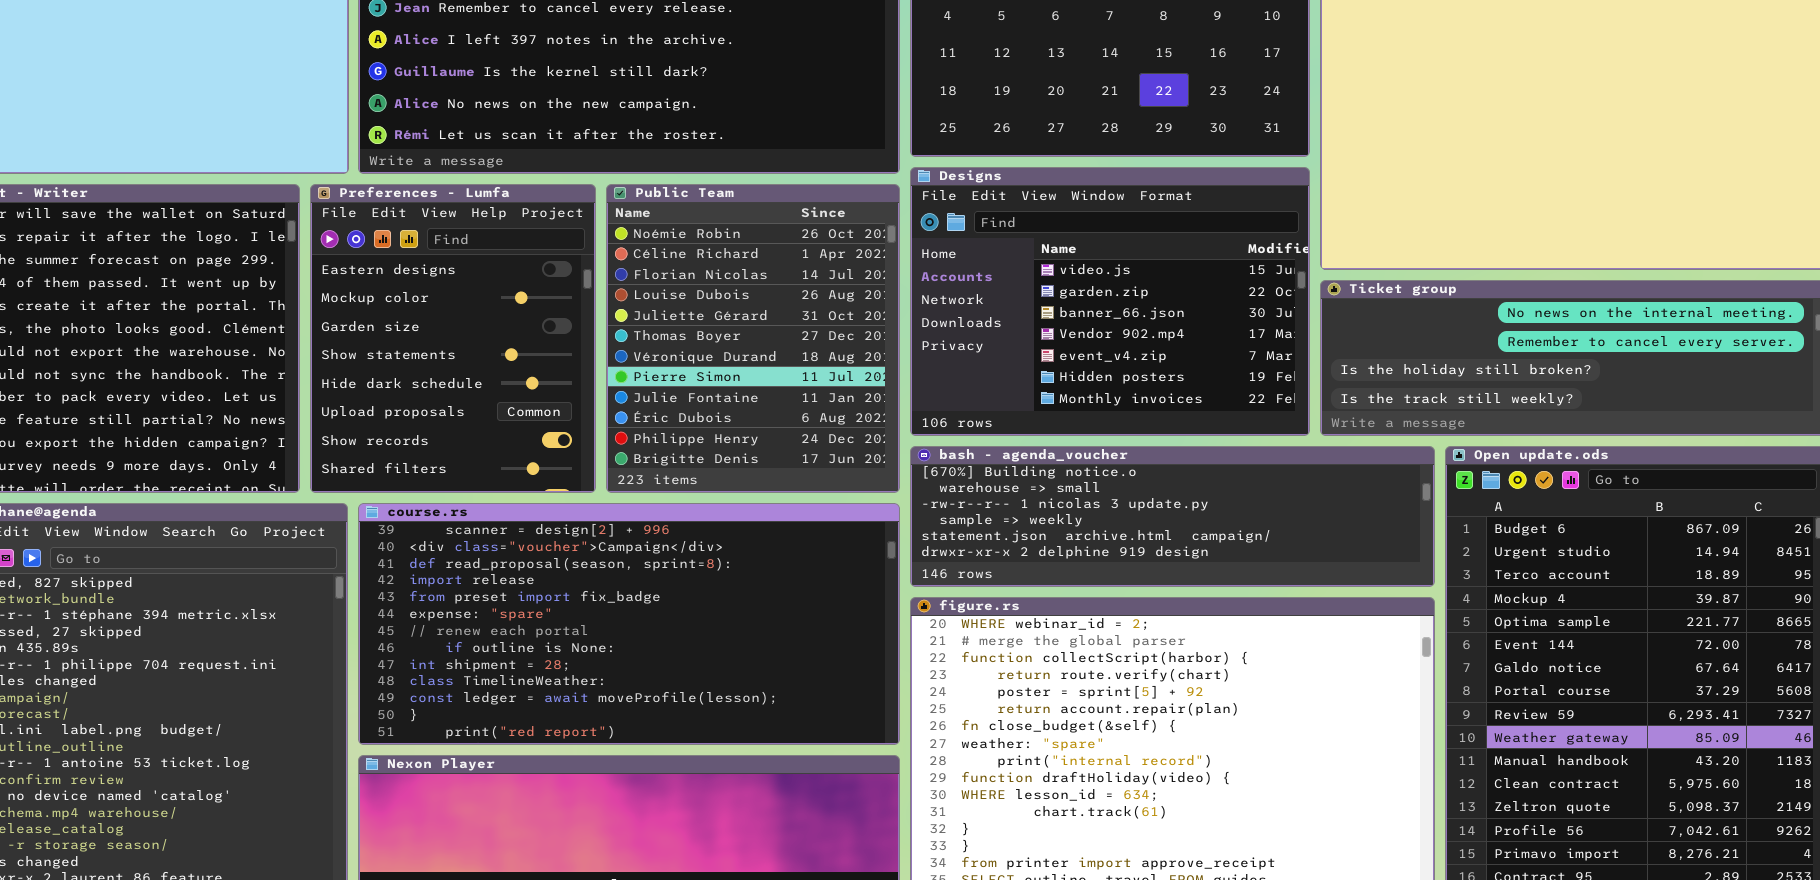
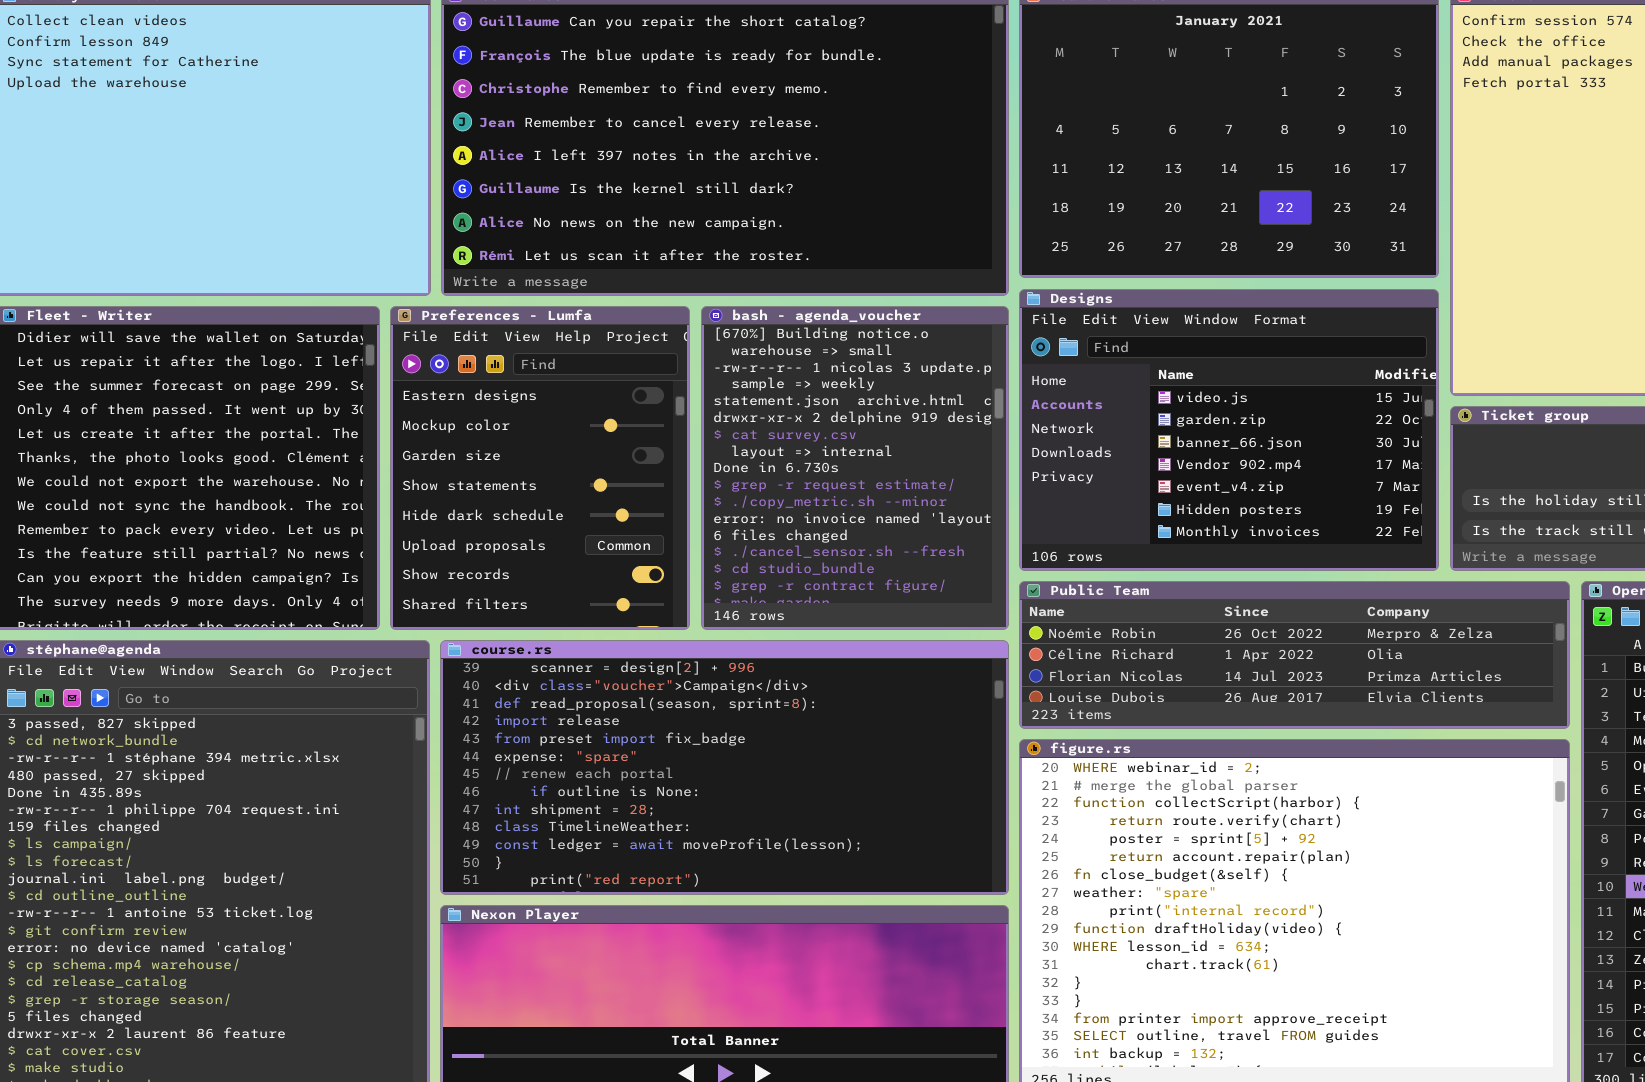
Public Team: [606,184,900,493] -> [1019,581,1570,729], moved, resized
bash - agenda_voucher: [910,446,1435,587] -> [701,306,1009,630], moved, resized

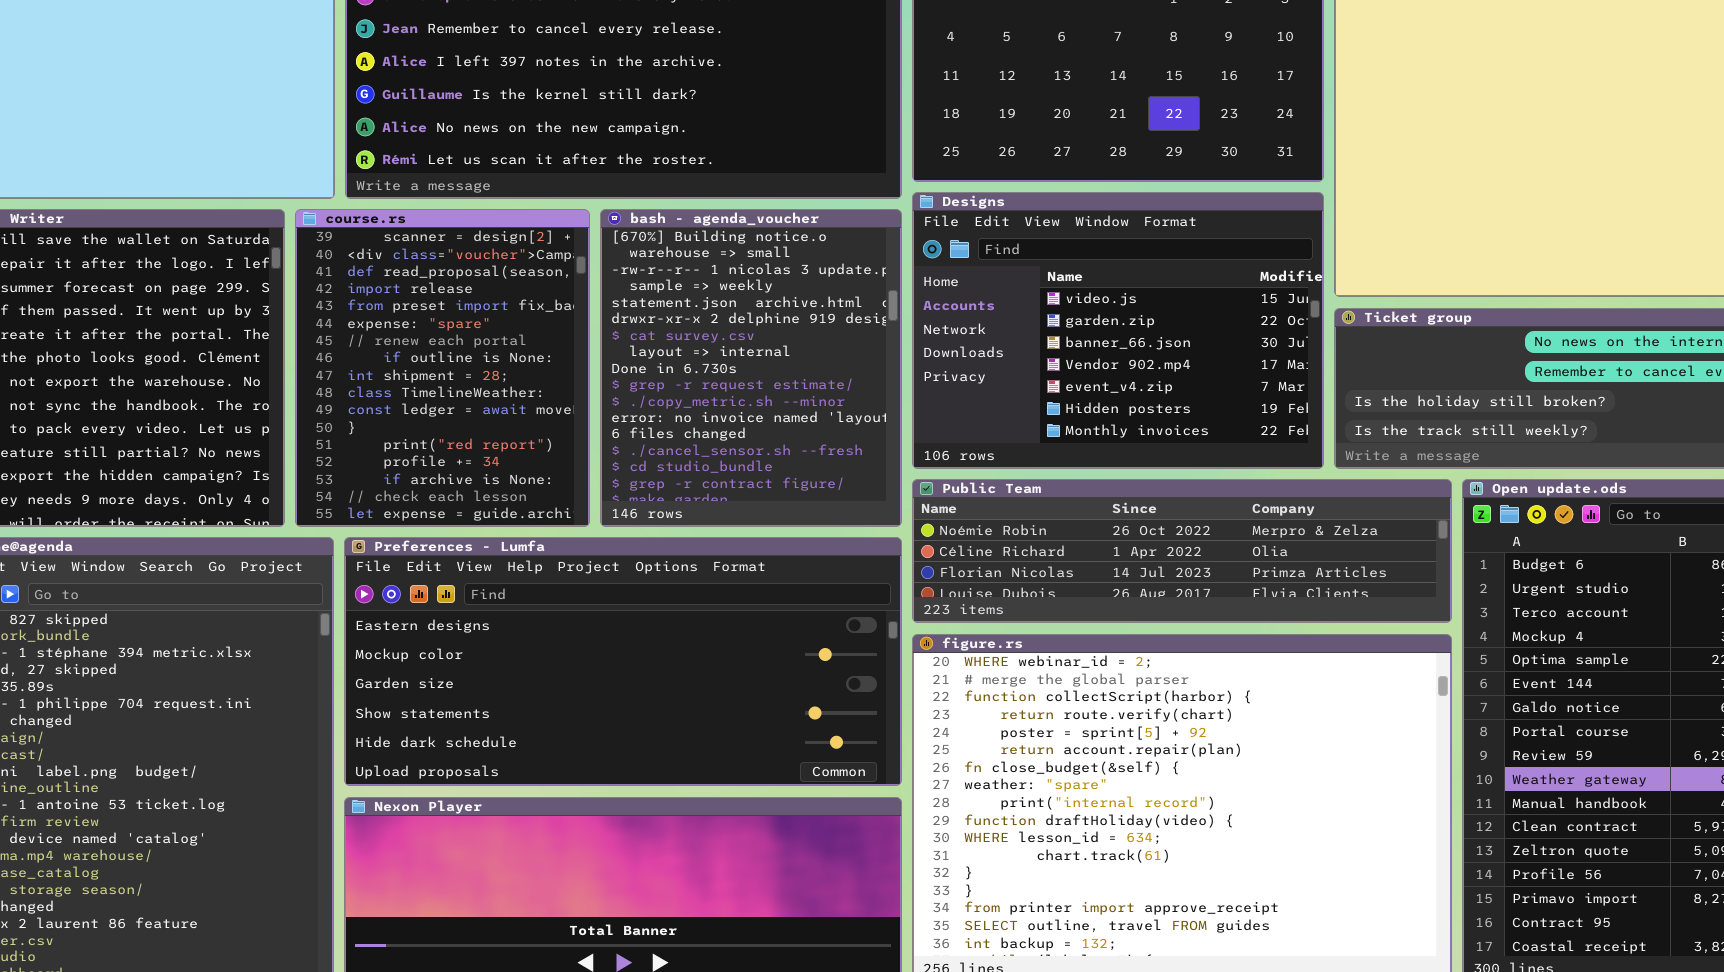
Preferences - Lumfa: [390,306,690,630] -> [344,537,902,786], moved, resized
course.rs: [440,640,1009,895] -> [295,209,590,527], moved, resized

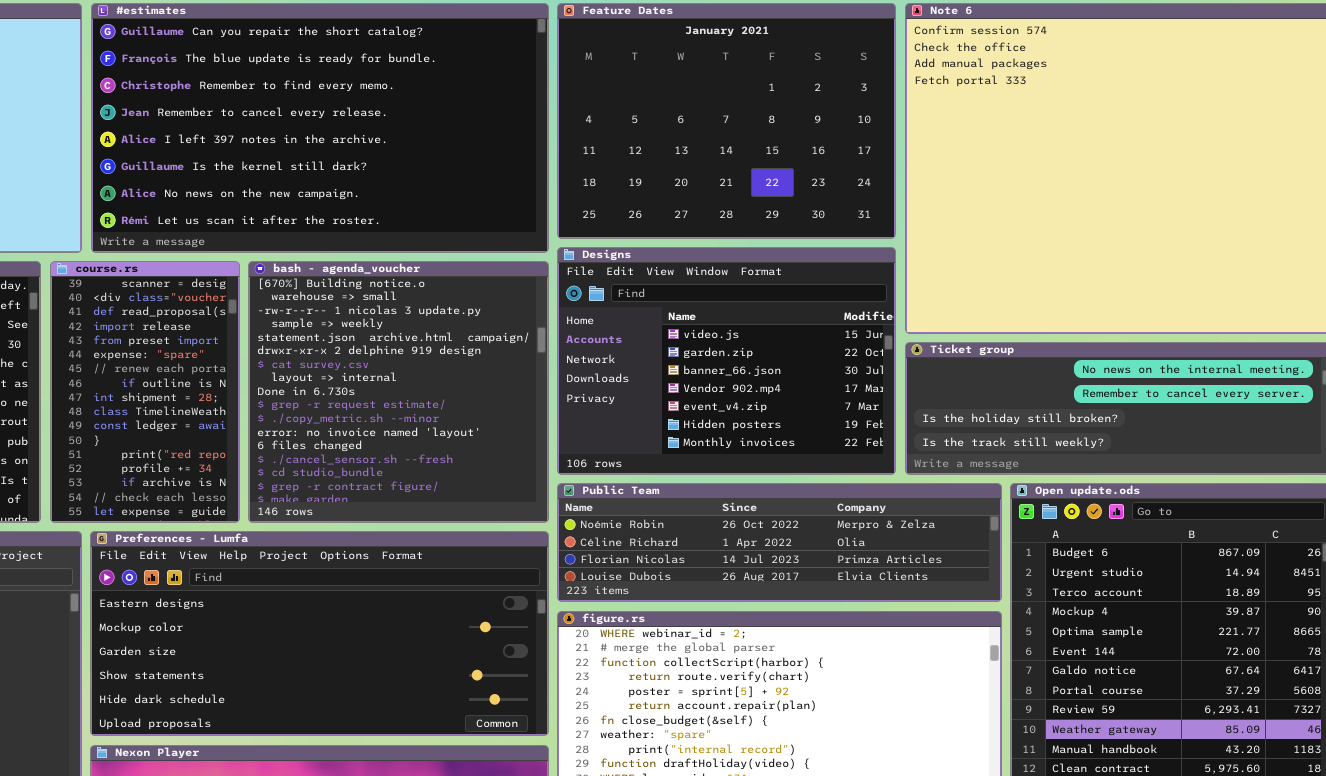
course.rs: [295,209,590,527] -> [50,261,240,523], resized
bash - agenda_voucher: [600,209,902,527] -> [248,261,549,523], resized

